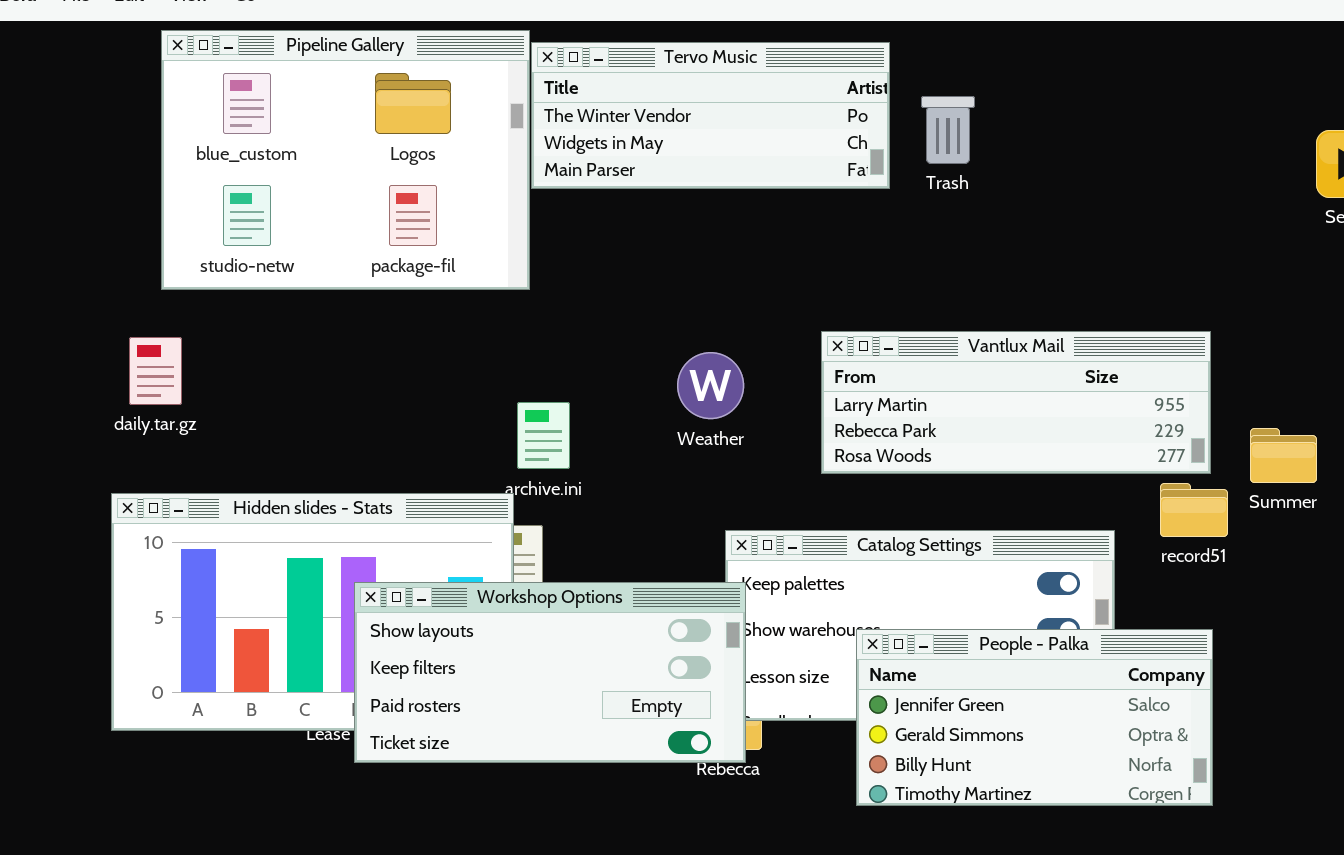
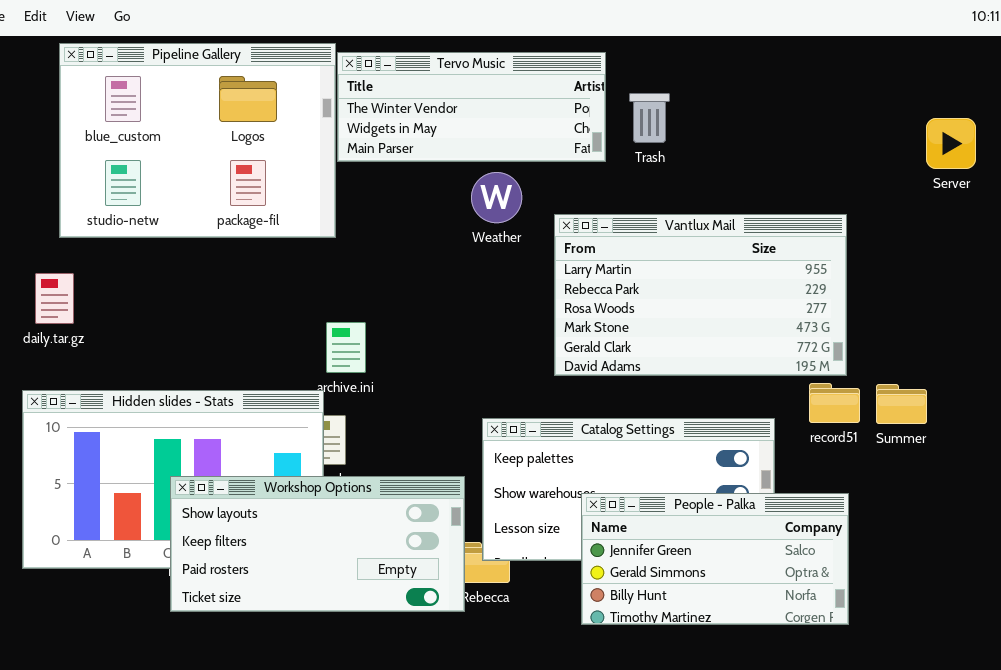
Vantlux Mail: [821,331,1211,474] -> [554,214,847,376], resized
Weather: [677,352,744,419] -> [471,172,522,223], moved
Summer: [1250,428,1317,483] -> [876,384,927,424], moved
Workshop Options: [354,582,746,763] -> [170,476,465,612], moved

